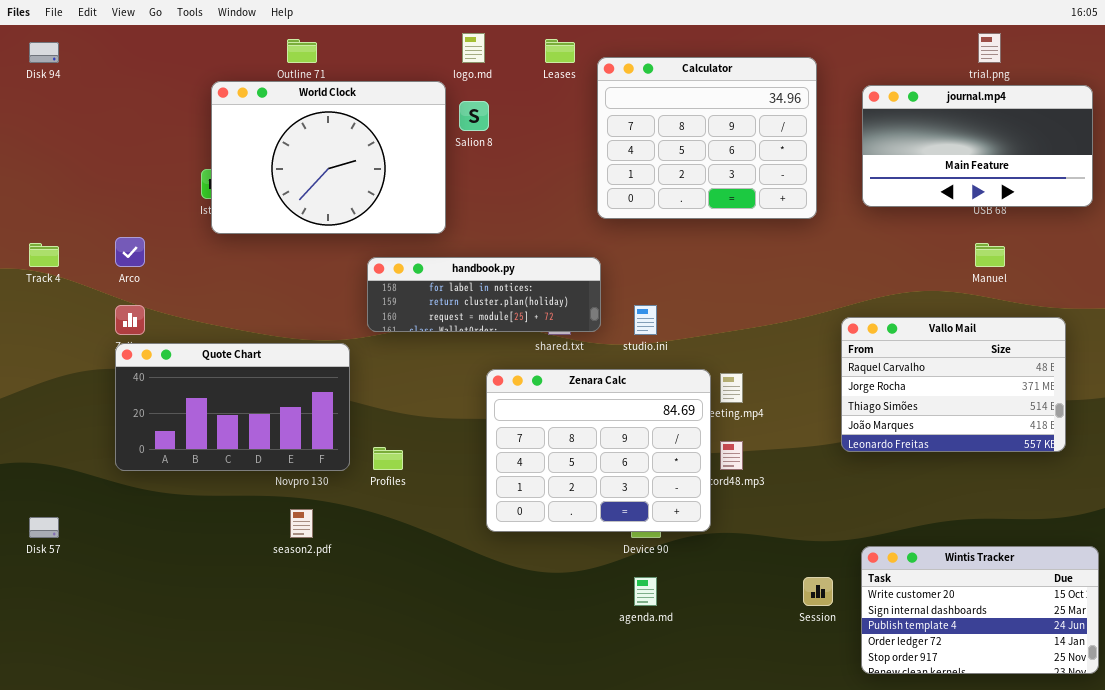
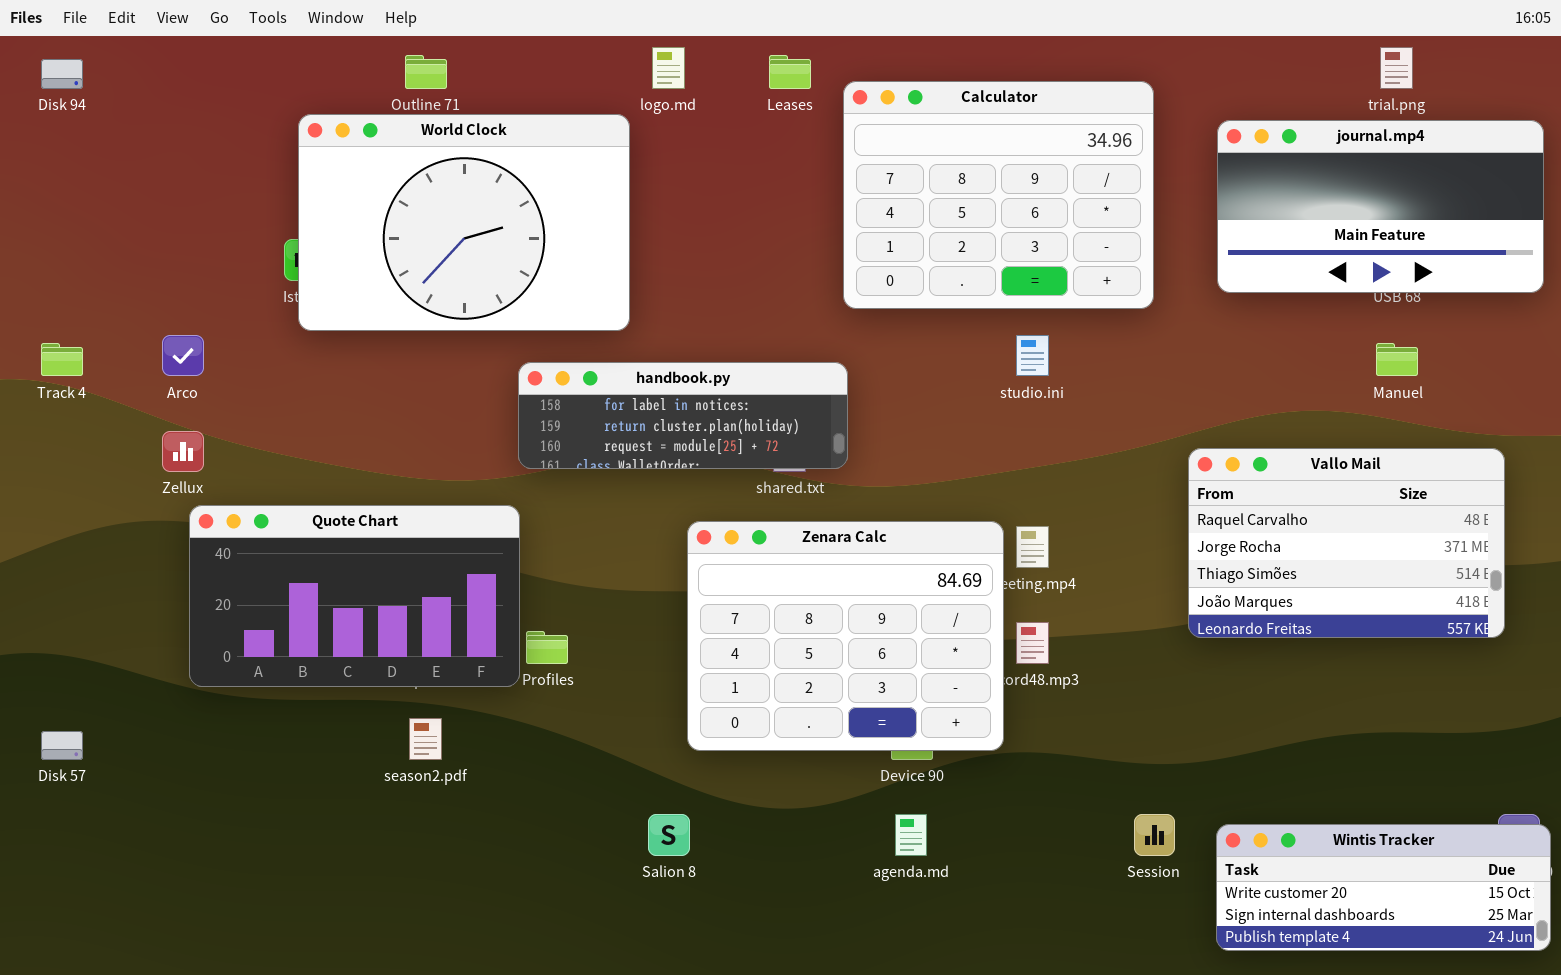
Salion 8: [459,101,489,131] -> [648,814,690,856], moved
studio.ini: [634,305,657,335] -> [1016,335,1049,376], moved
Quote Chart: [115,343,350,471] -> [189,505,520,687], moved
Wintis Tracker: [861,546,1099,674] -> [1216,824,1551,951], resized

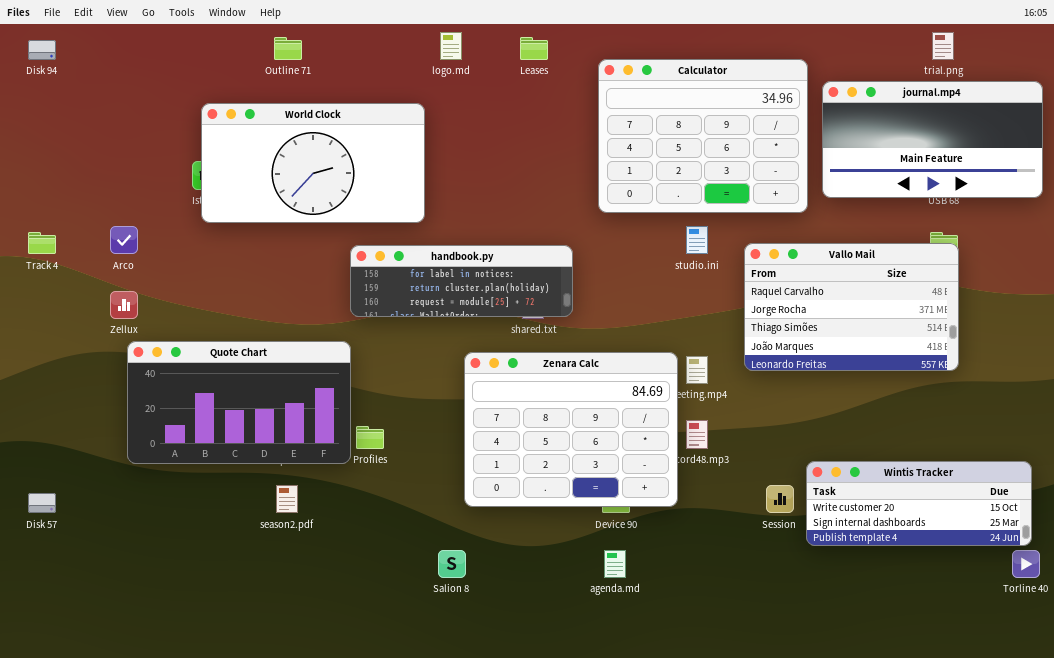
Calculator: [843,81,1154,309] -> [598,59,808,213], moved
World Clock: [298,114,630,331] -> [201,103,425,223], resized
Vallo Mail: [1188,448,1505,638] -> [744,243,959,371], moved
Session: [1134,814,1175,856] -> [766,485,794,513], moved
Wintis Tracker: [1216,824,1551,951] -> [806,461,1032,546], moved

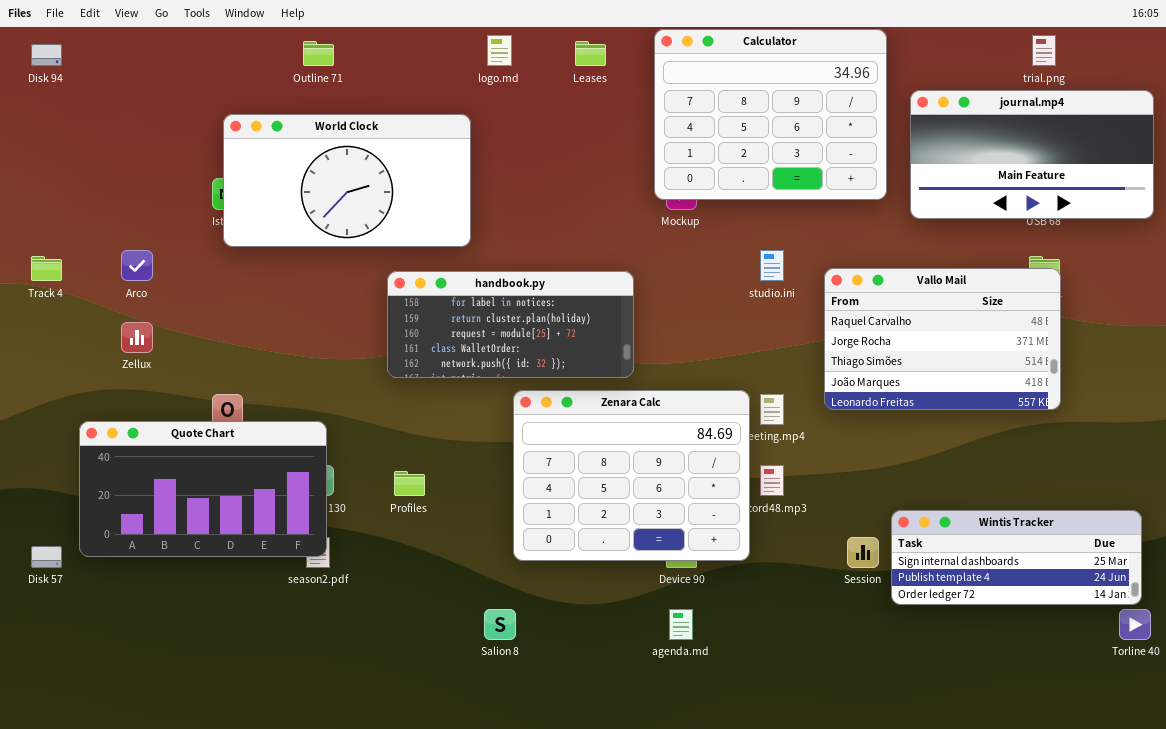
Calculator: [598,59,808,213] -> [654,29,887,200], moved
handbook.py: [350,245,573,317] -> [387,271,634,378], resized
Quote Chart: [127,341,351,464] -> [79,421,327,557], moved
Wintis Tracker: [806,461,1032,546] -> [891,510,1142,605], scrolled down 1 row

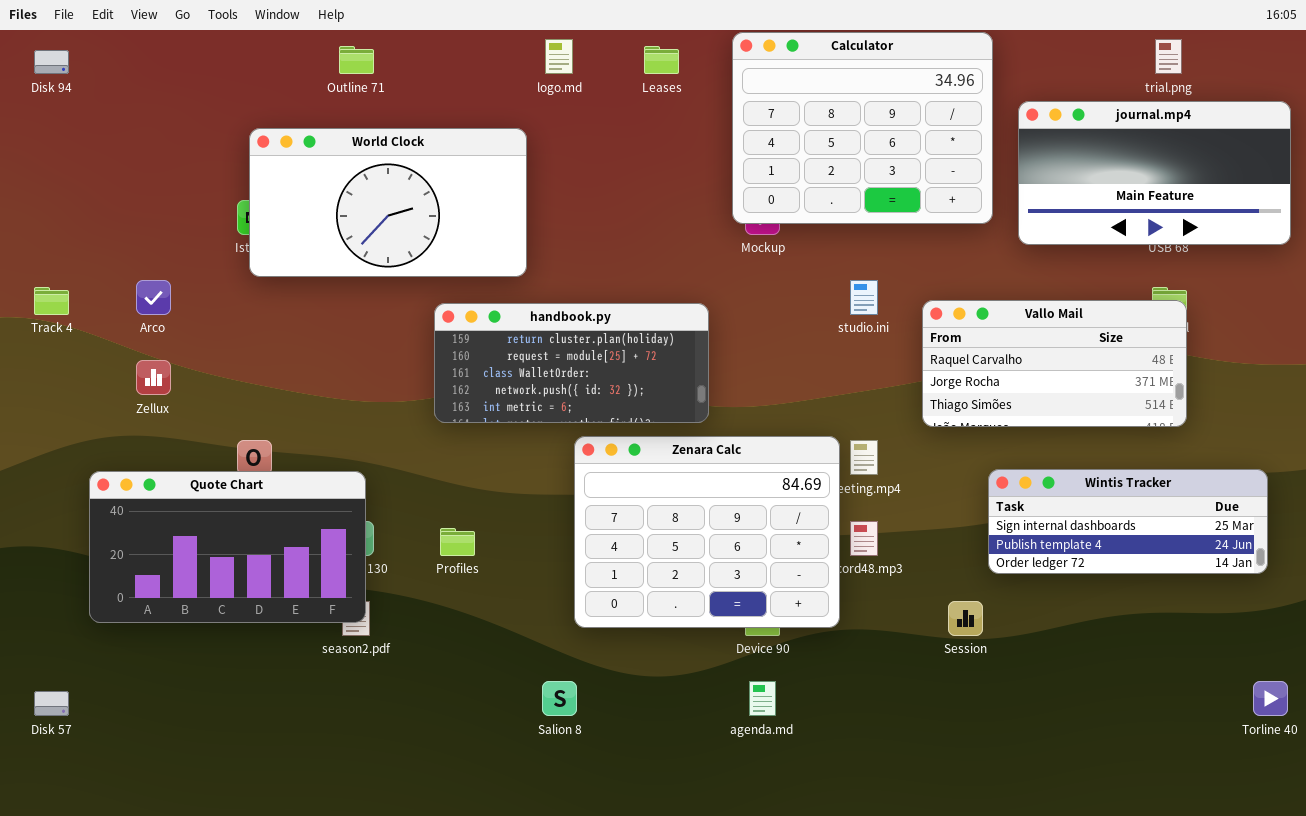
Vallo Mail: [824,268,1061,410] -> [922,300,1187,427], resized
handbook.py: [387,271,634,378] -> [434,303,709,423], scrolled down 1 row
Wintis Tracker: [891,510,1142,605] -> [988,469,1268,574], moved
Disk 57: [31,546,62,568] -> [34,691,69,716], moved

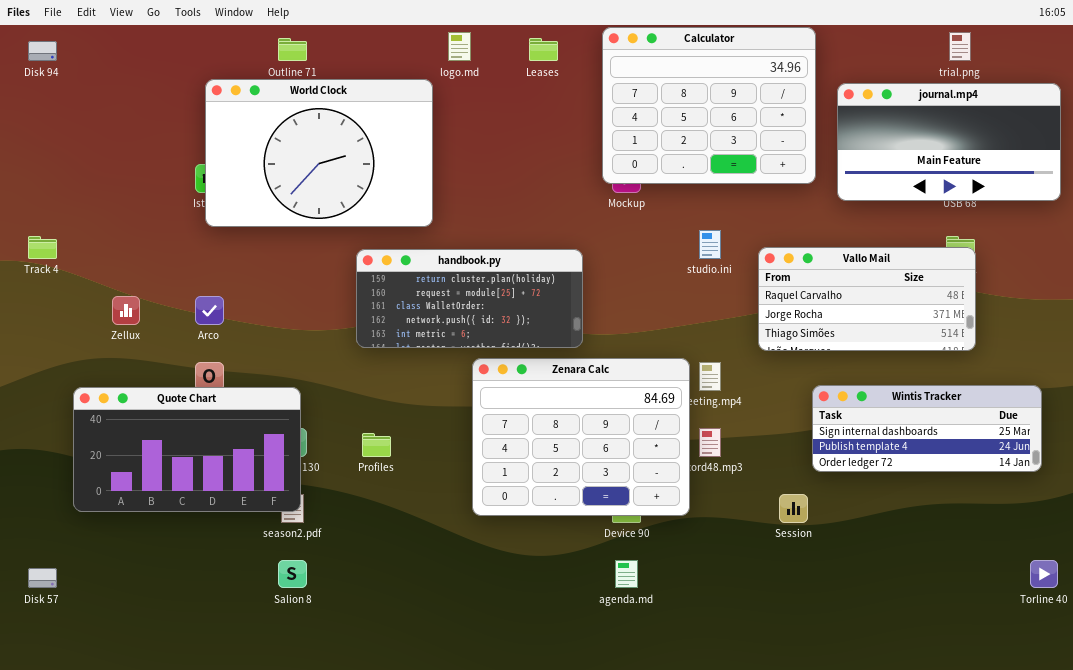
World Clock: [249,128,527,277] -> [205,79,433,227], resized
Arco: [136,280,171,315] -> [195,296,224,325], moved
Salion 8: [542,681,577,716] -> [278,560,307,588], moved

